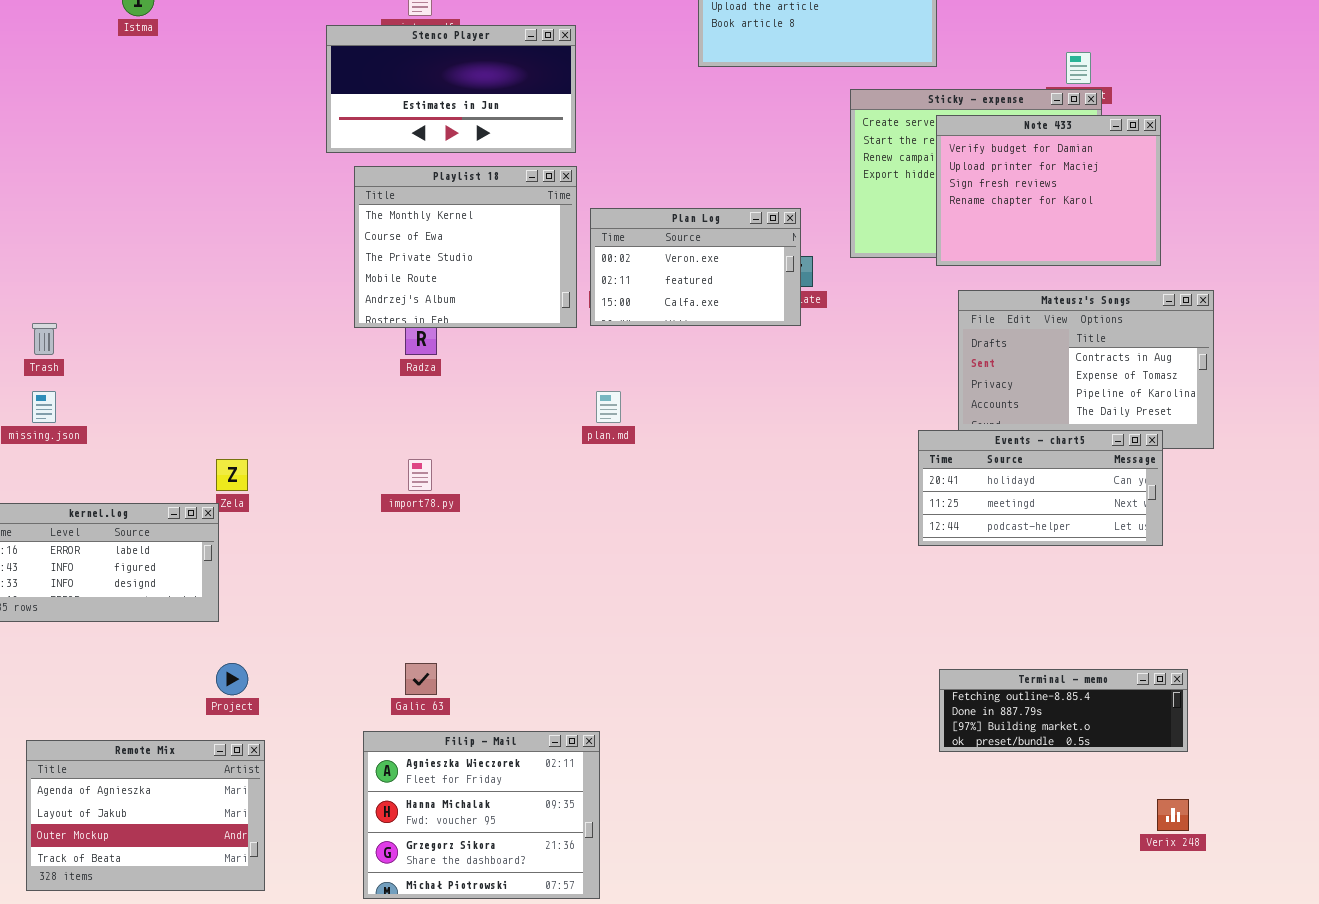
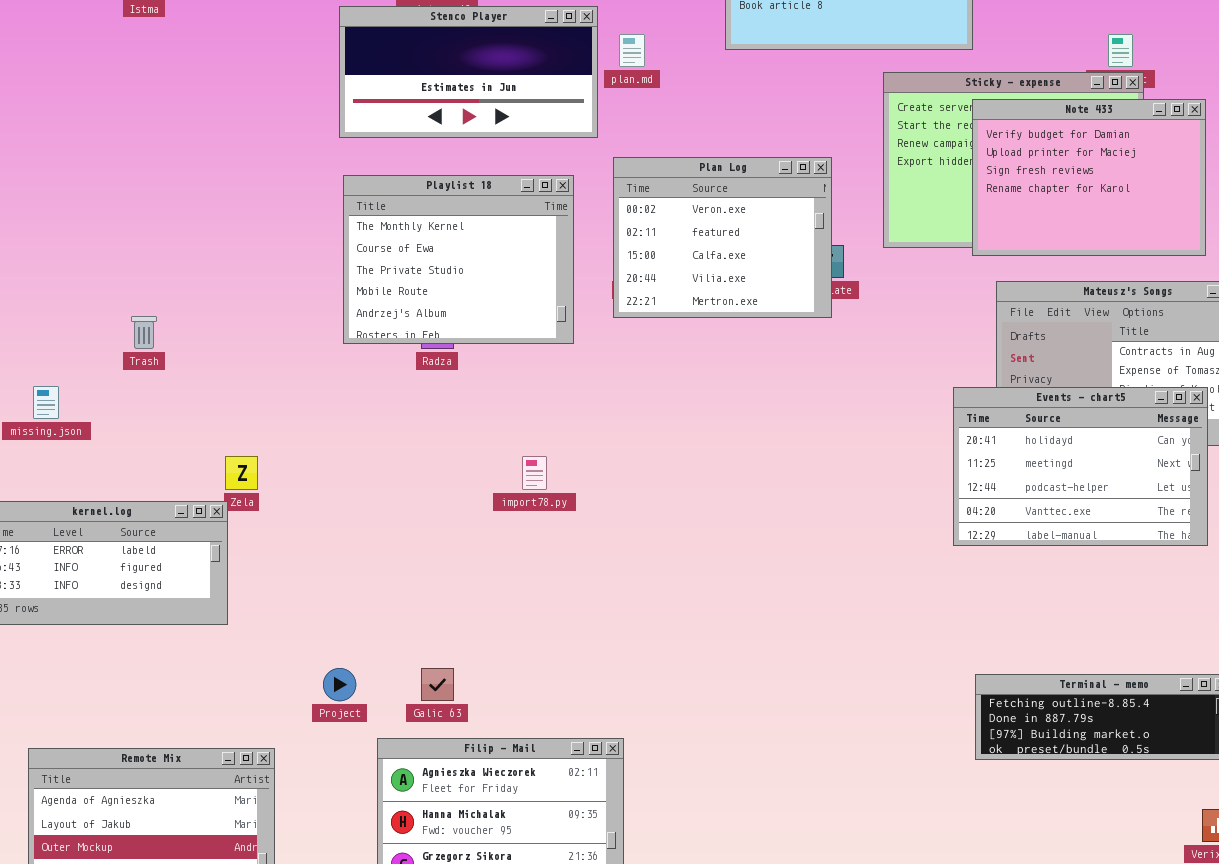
Playlist 18: [354,166,577,328] -> [343,175,574,344], moved
Plan Log: [590,208,801,326] -> [613,157,832,318], resized
Trash: [32,323,57,355] -> [131,316,157,349], moved
plan.md: [596,391,621,423] -> [619,34,645,67], moved
Events - chart5: [918,430,1163,546] -> [953,387,1208,546], resized
import78.py: [408,459,432,491] -> [522,456,547,490], moved
Project: [216,663,248,695] -> [323,668,356,701], moved

